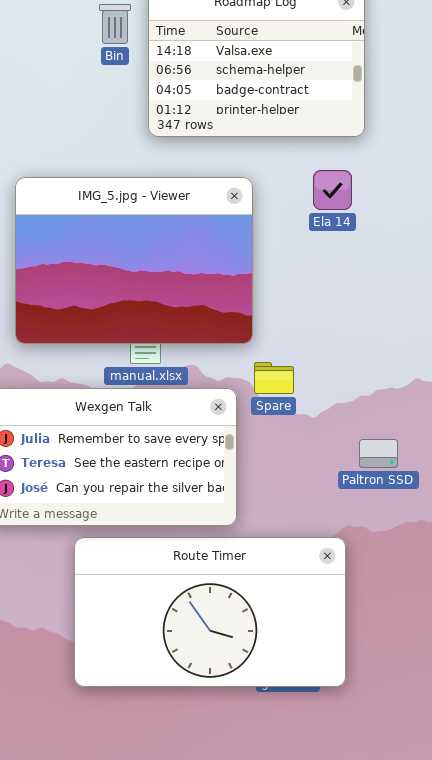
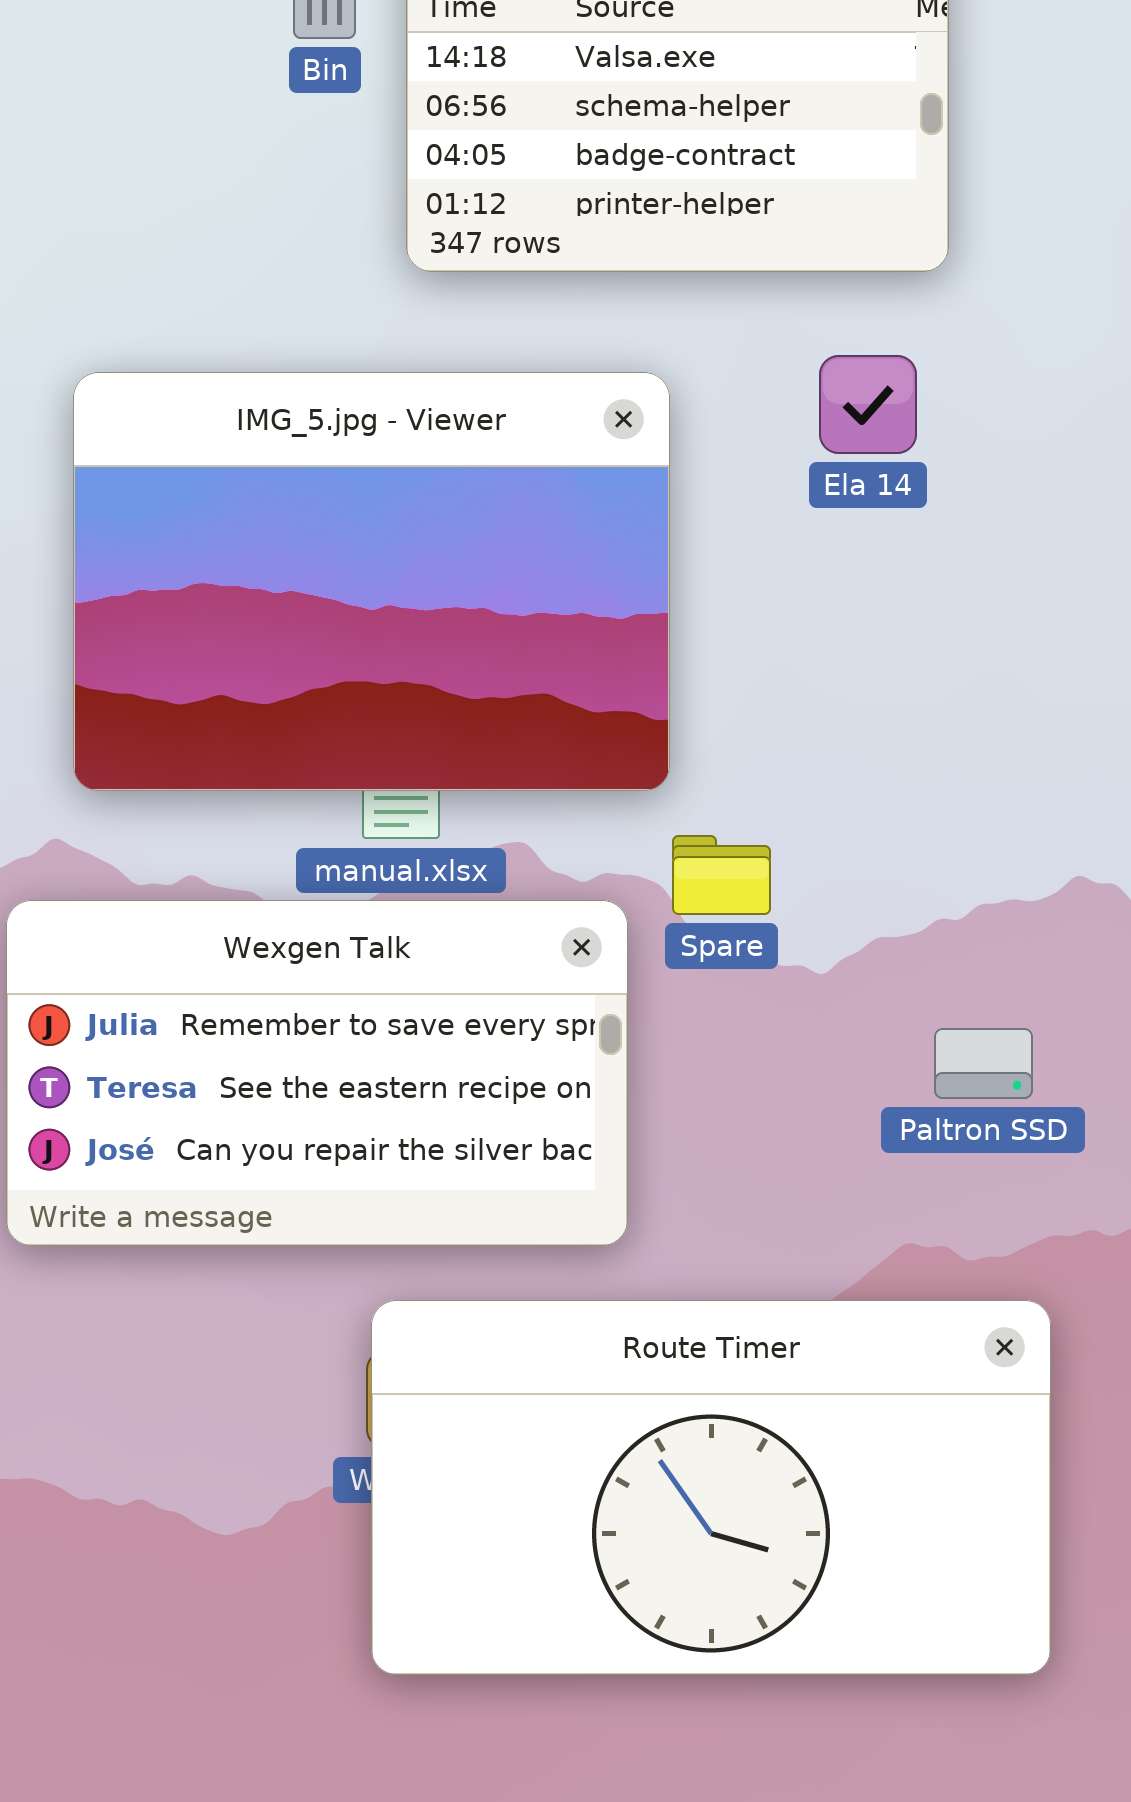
Route Timer: [74,537,346,687] -> [371,1300,1051,1675], moved

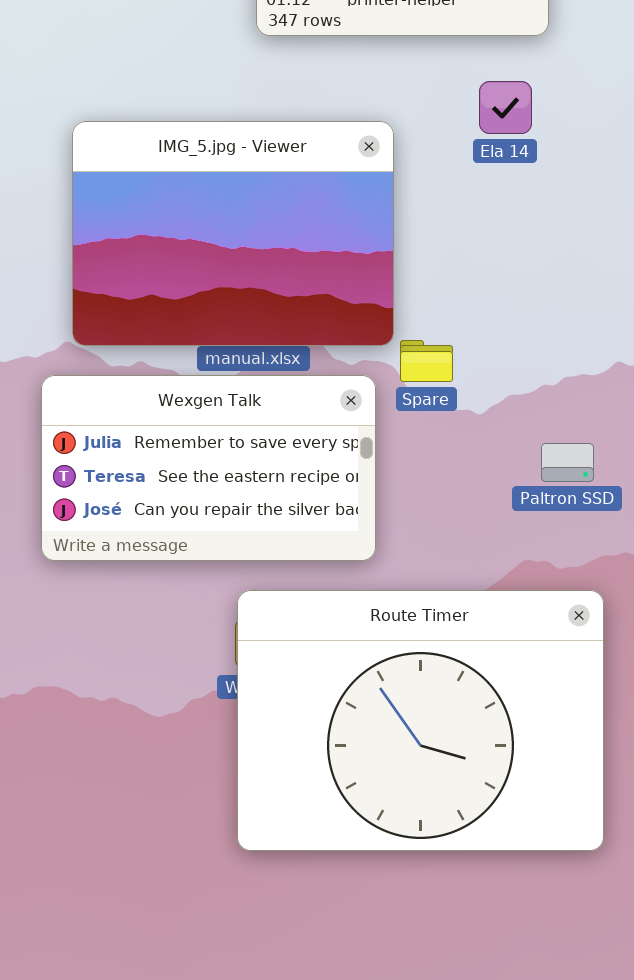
IMG_5.jpg - Viewer: [73,372,670,791] -> [72,121,394,346], moved
Route Timer: [371,1300,1051,1675] -> [237,590,604,851], resized

